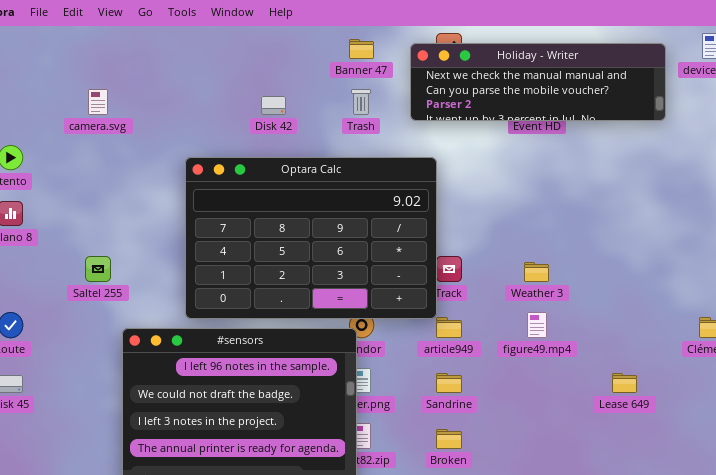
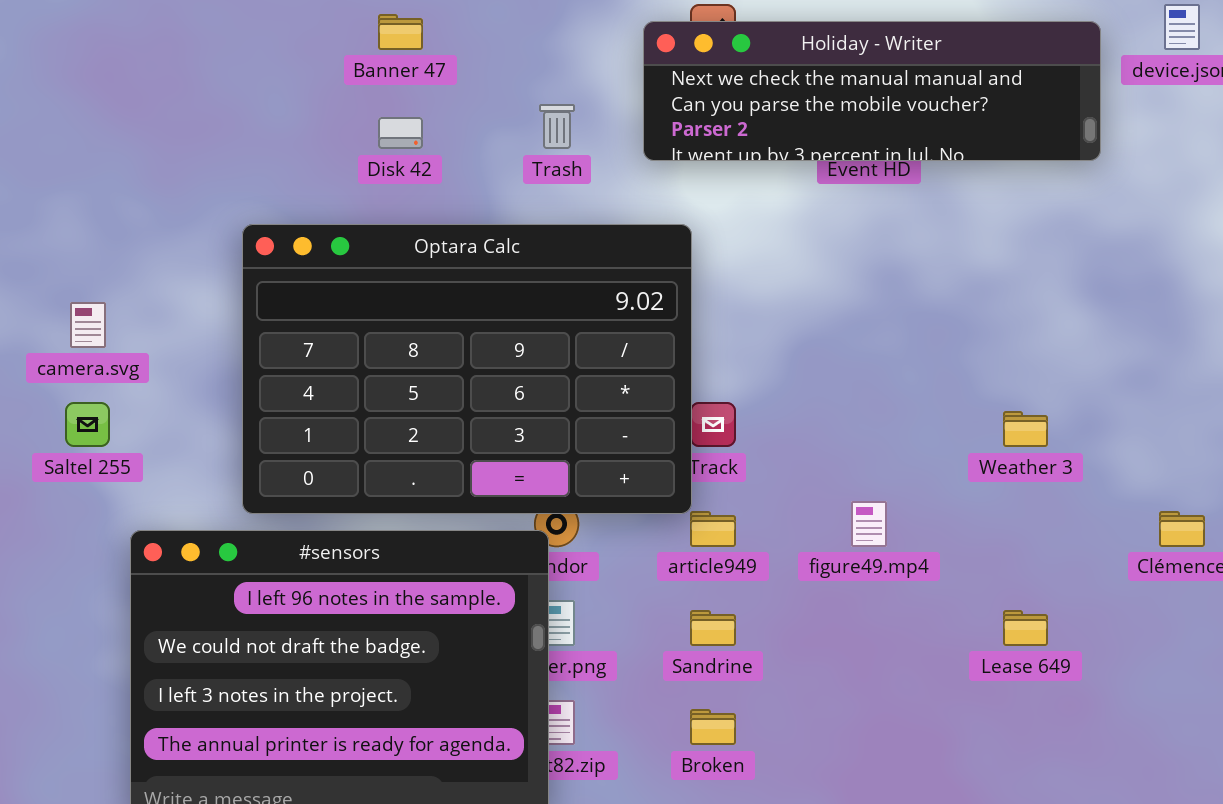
Banner 47: [349,39,374,59] -> [378,14,423,50], moved
camera.svg: [88,89,108,115] -> [70,302,106,348], moved
Weather 3: [524,262,549,282] -> [1003,411,1048,447], moved

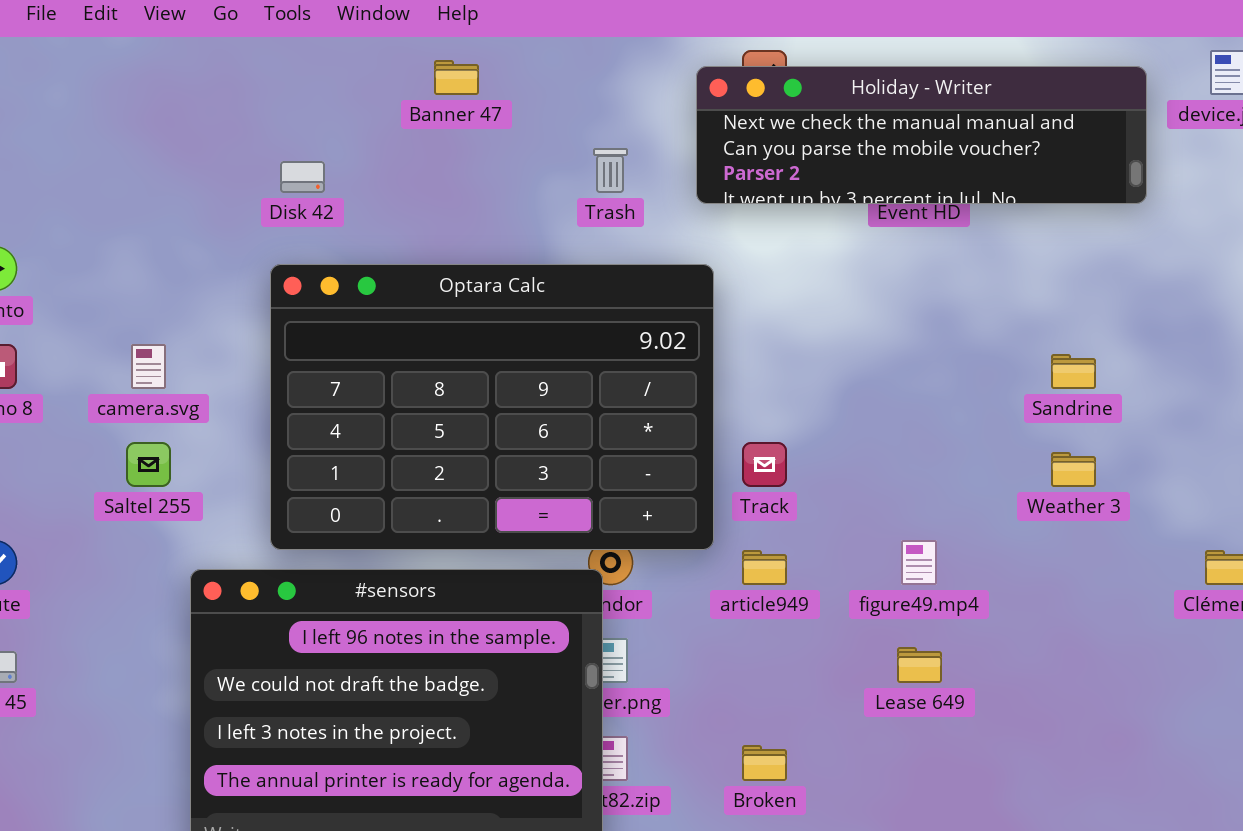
Disk 42: [378,117,423,149] -> [280,161,325,193], moved
Optara Calc: [242,224,692,514] -> [270,264,714,550], moved
Sandrine: [690,610,736,646] -> [1051,354,1096,389], moved
Lease 649: [1003,610,1048,646] -> [897,647,942,683], moved

